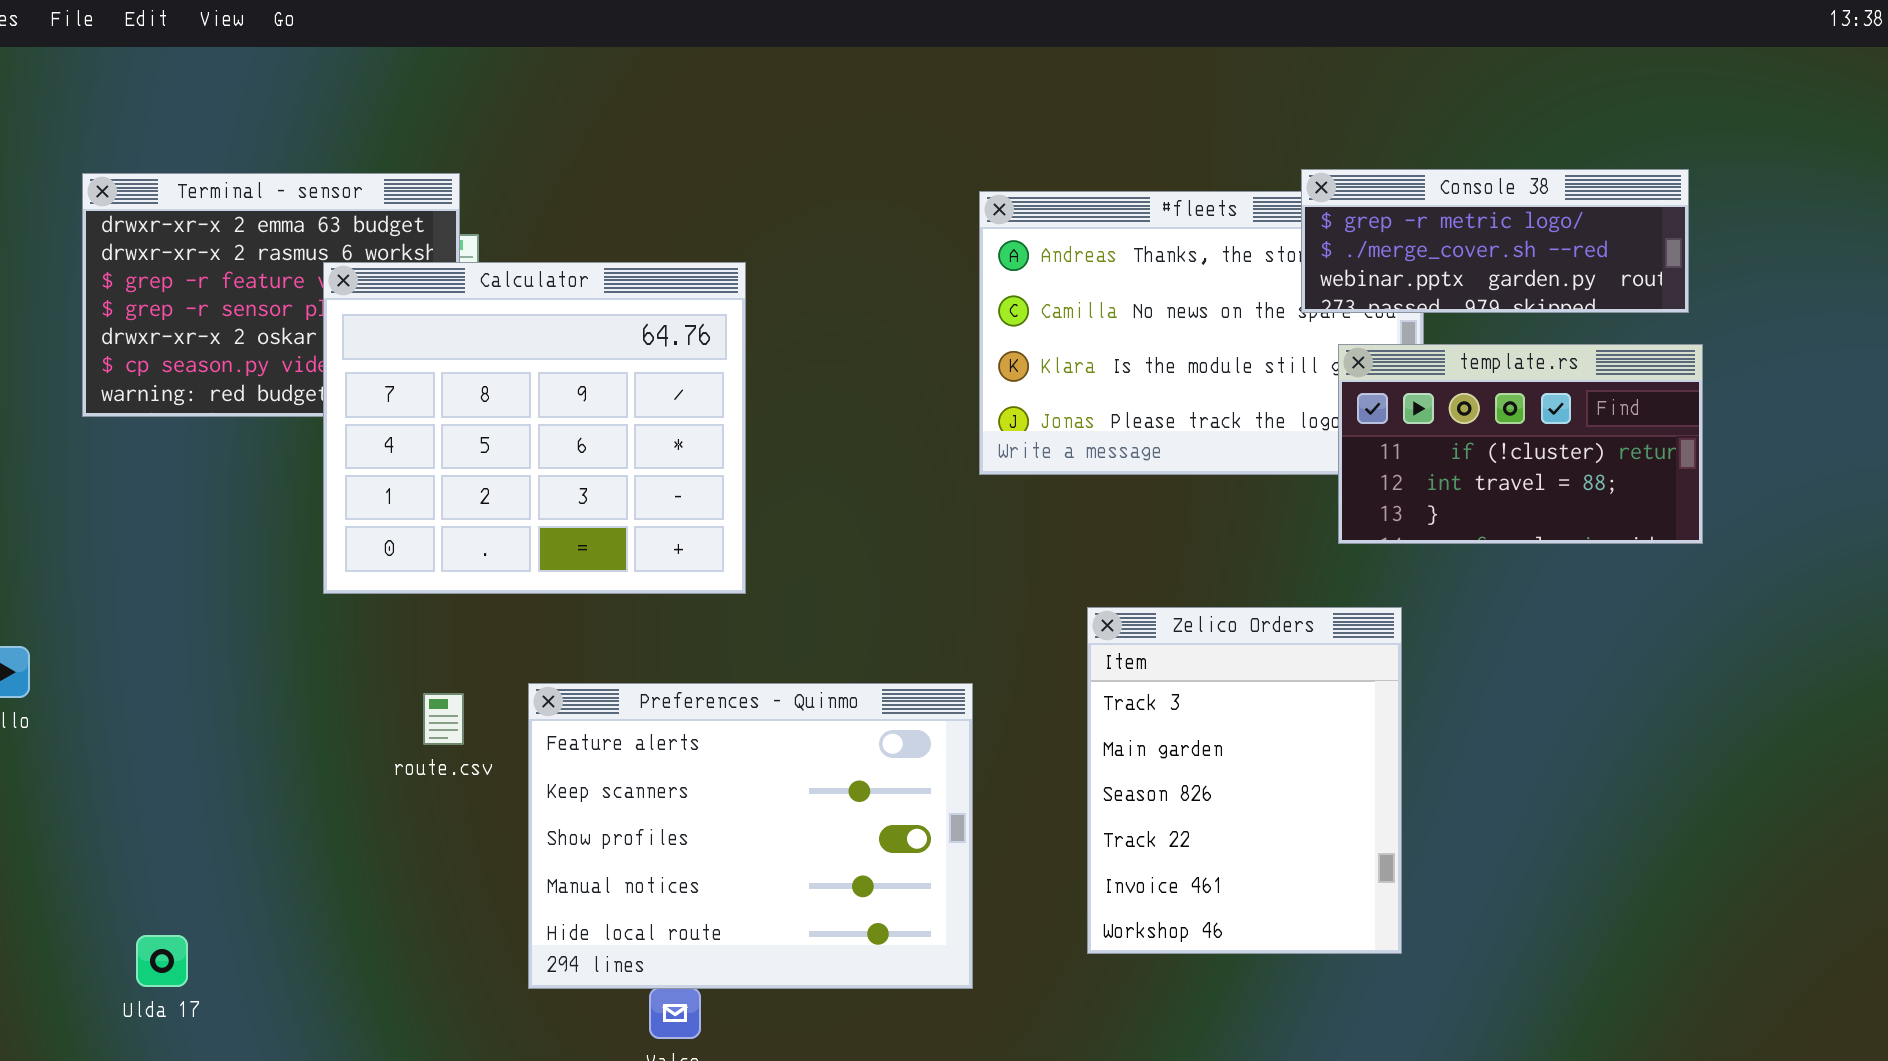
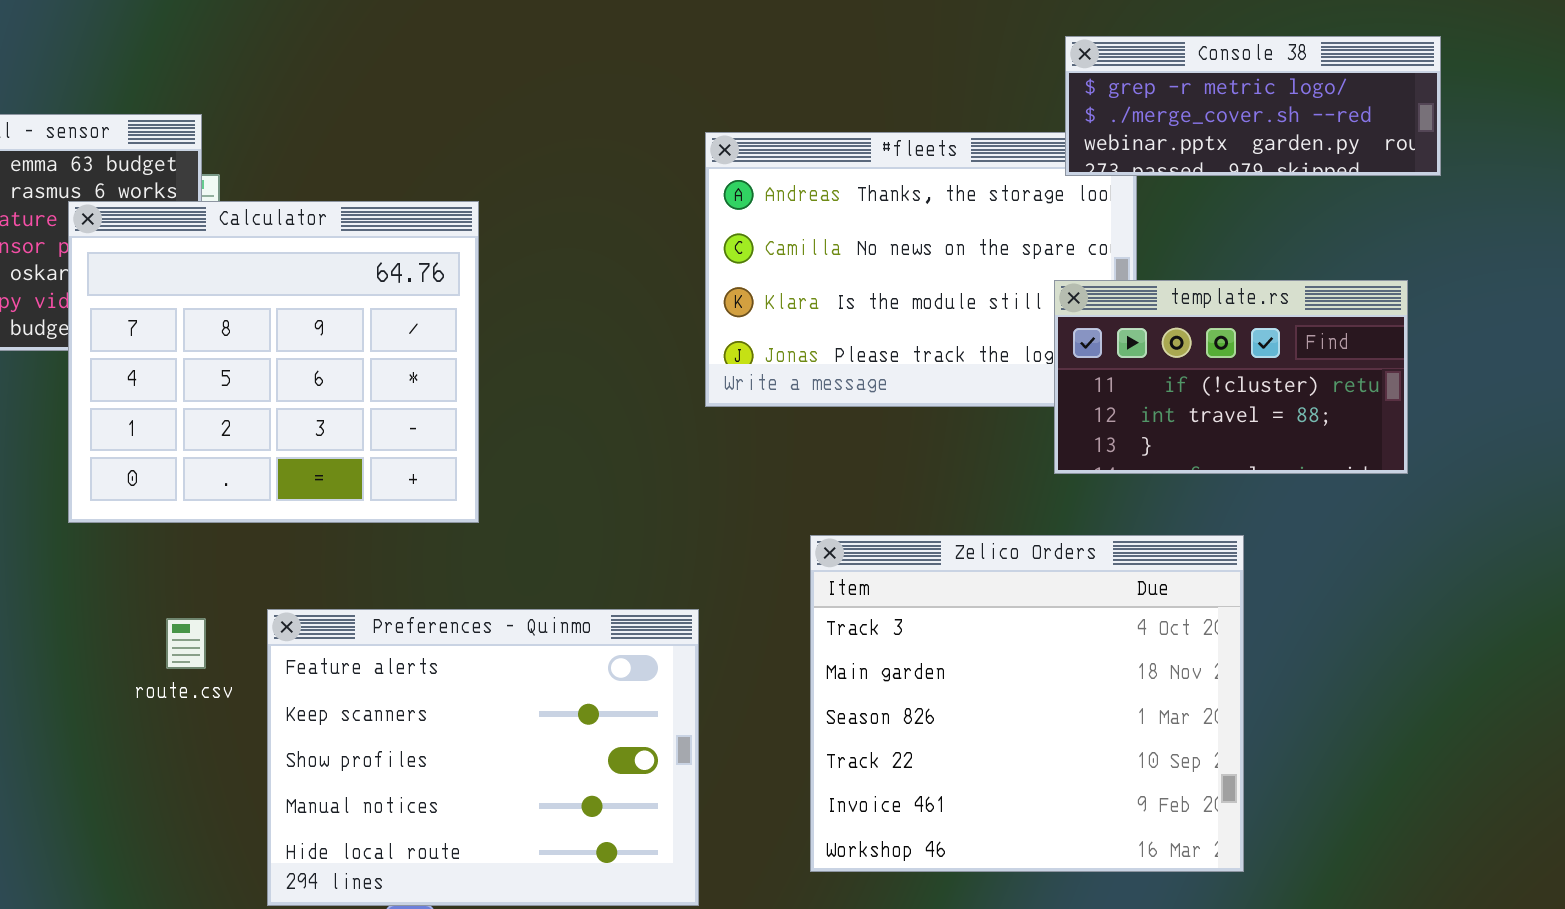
Console 38: [1301,169,1689,313] -> [1065,36,1441,176], moved
Zelico Orders: [1087,607,1402,954] -> [810,535,1244,872], resized

